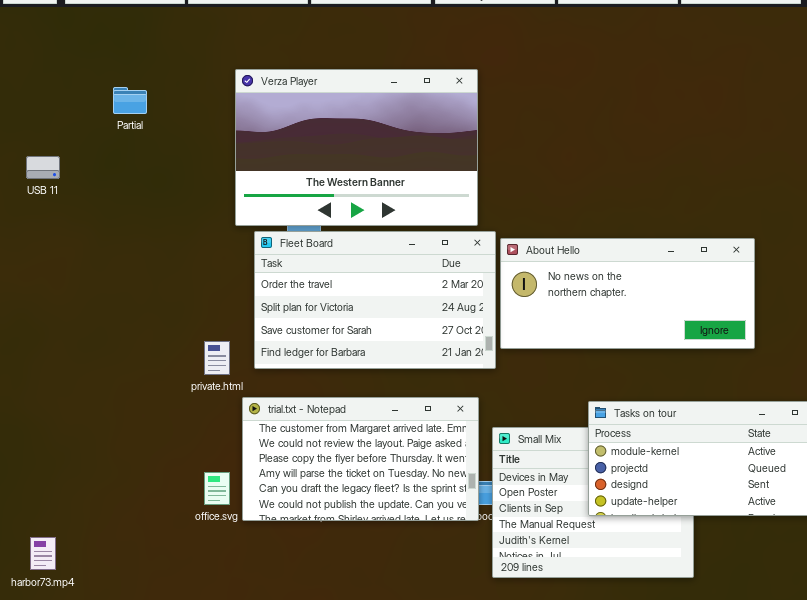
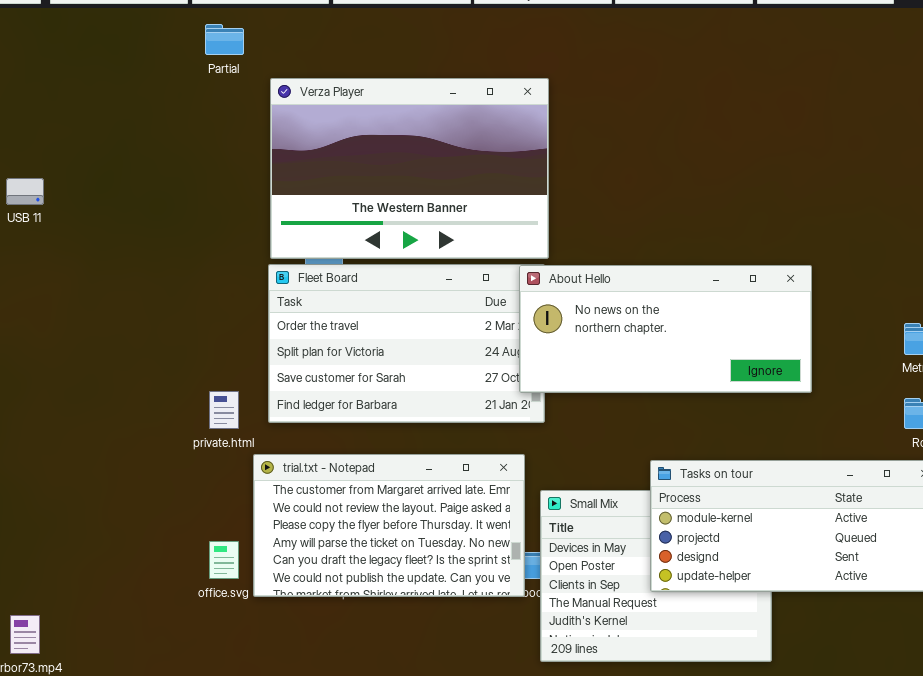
Verza Player: [235,69,478,226] -> [270,78,549,259], moved
Partial: [113,87,147,114] -> [205,24,244,55], moved
About Hello: [500,238,755,349] -> [519,265,812,393], moved

